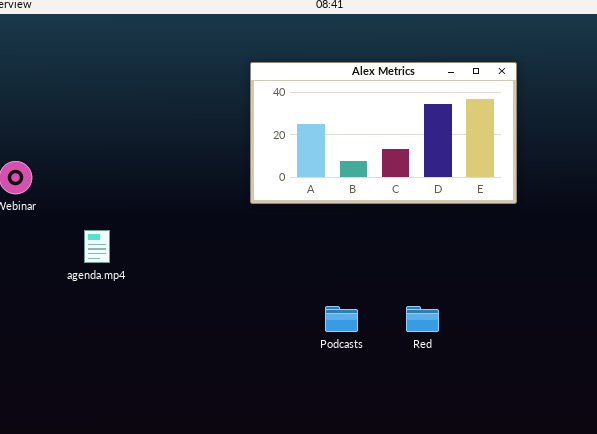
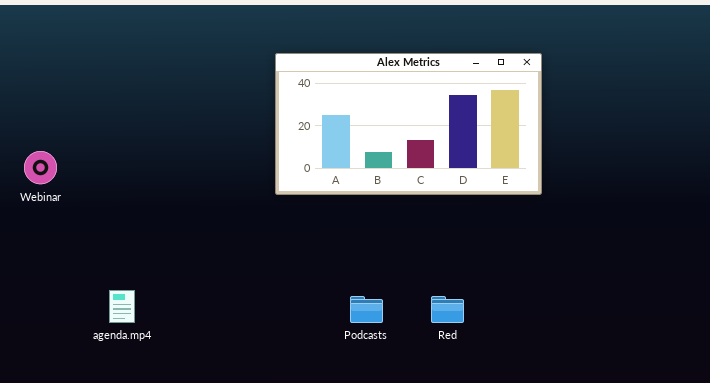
agenda.mp4: [84,230,110,263] -> [109,290,135,323], moved

